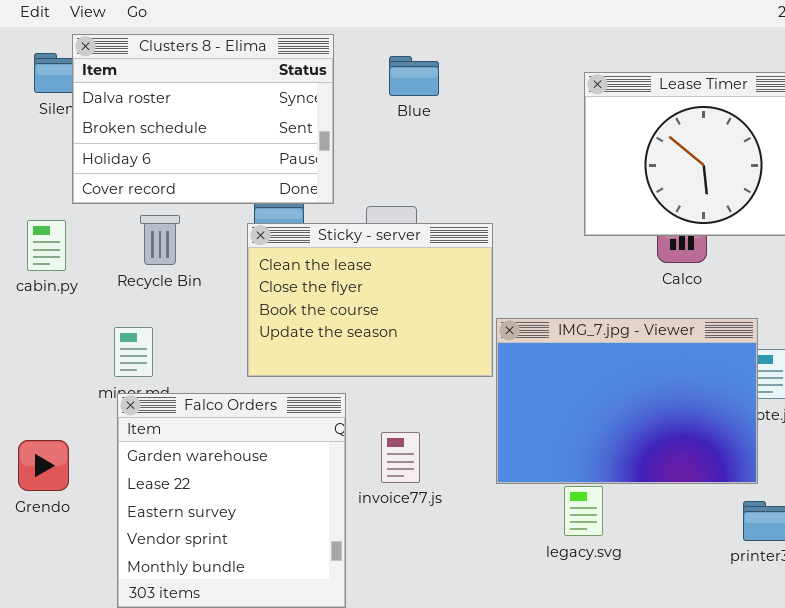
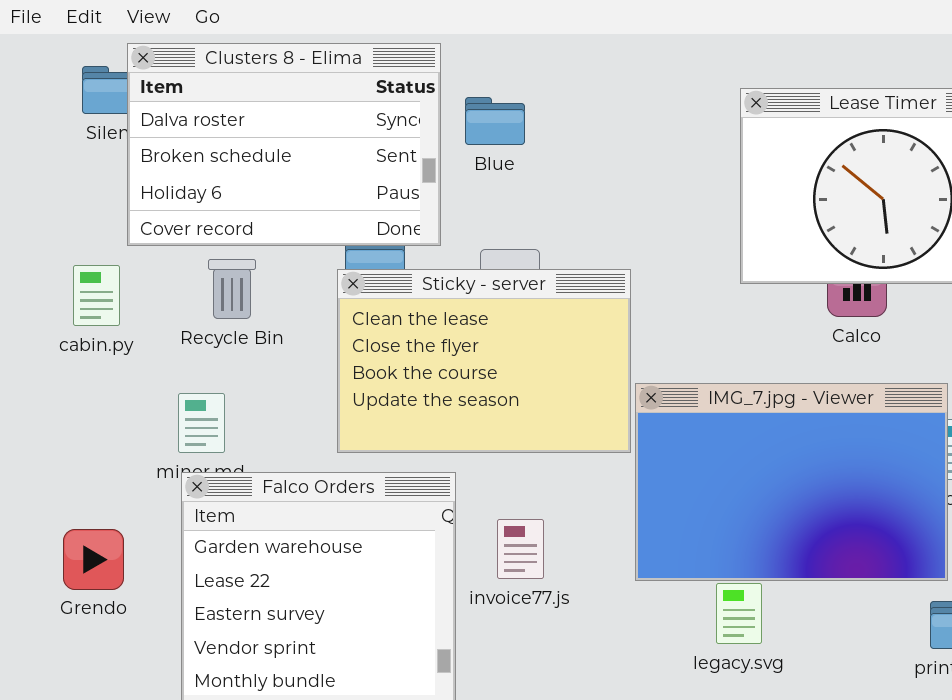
Blue: [389,56,439,96] -> [465,97,525,145], moved

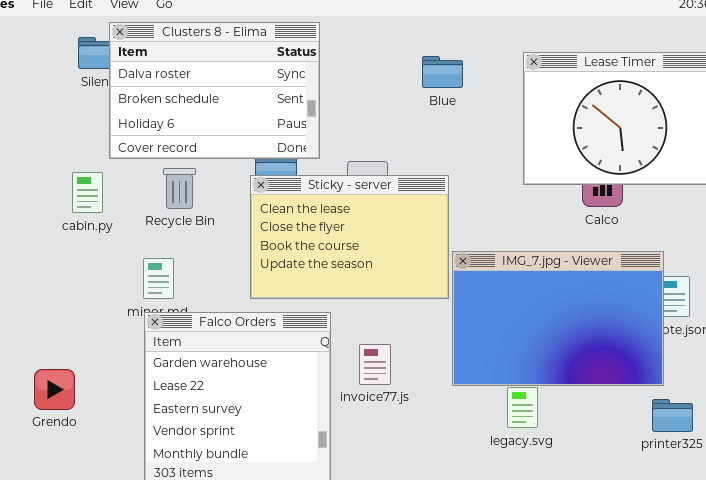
Blue: [465,97,525,145] -> [422,56,463,88], moved
Grendo: [63,529,124,590] -> [34,369,75,410], moved

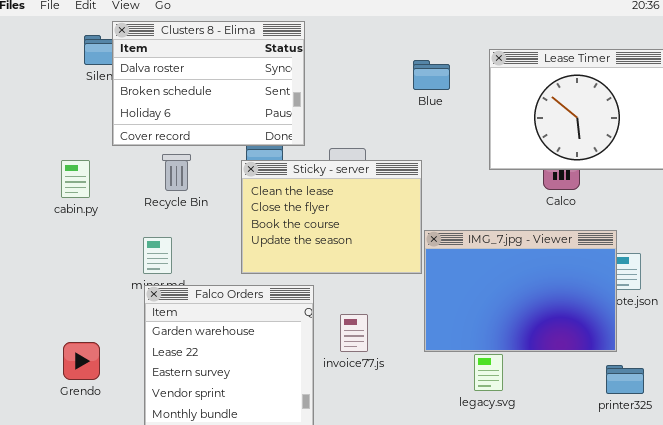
Blue: [422,56,463,88] -> [413,60,450,90], moved
cabin.py: [72,172,103,213] -> [61,160,90,198], moved
Grendo: [34,369,75,410] -> [63,342,100,380], moved

